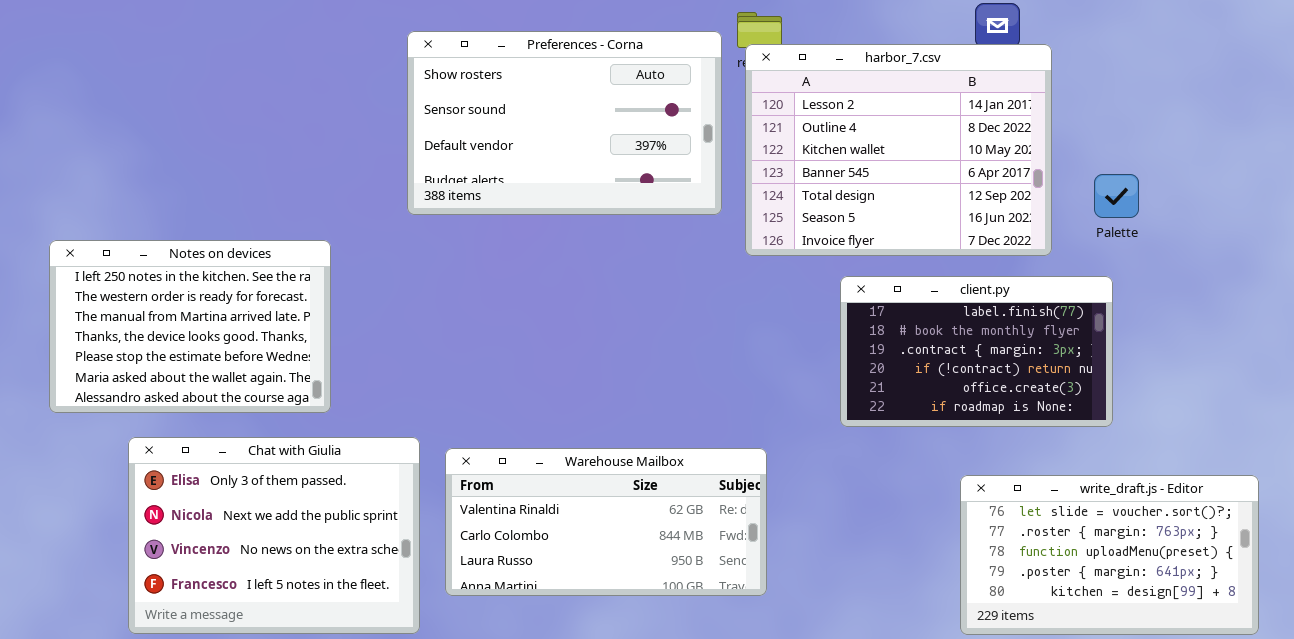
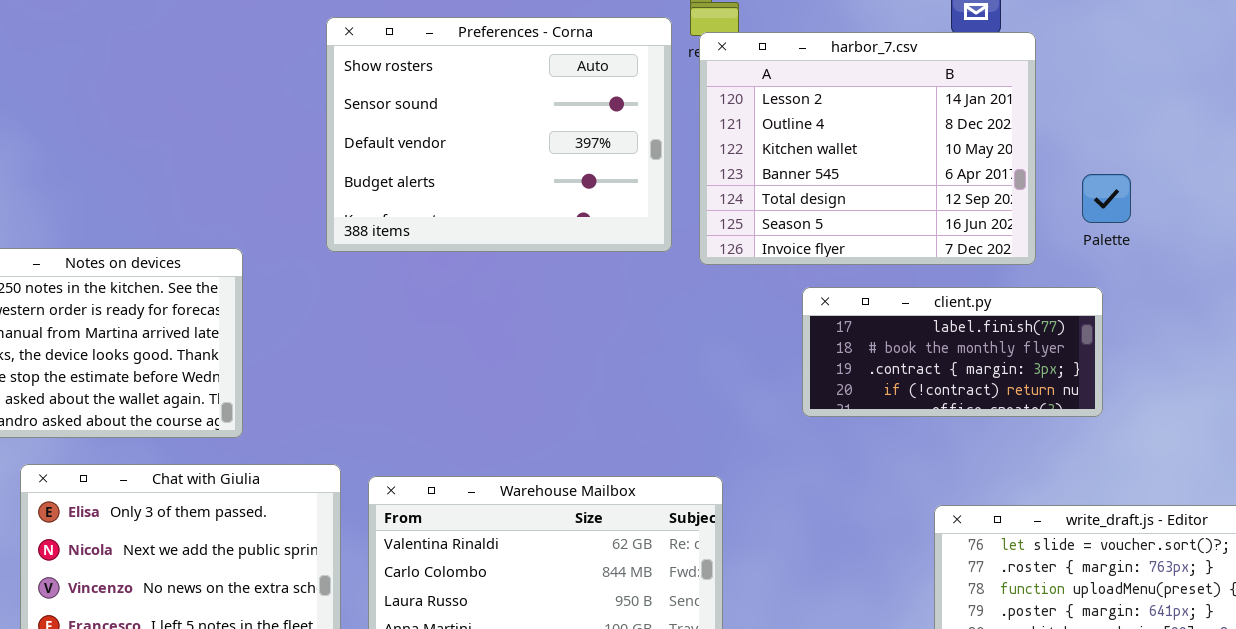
Preferences - Corna: [407,31,722,215] -> [326,17,672,252], resized
client.py: [840,276,1113,427] -> [802,287,1103,417], resized

